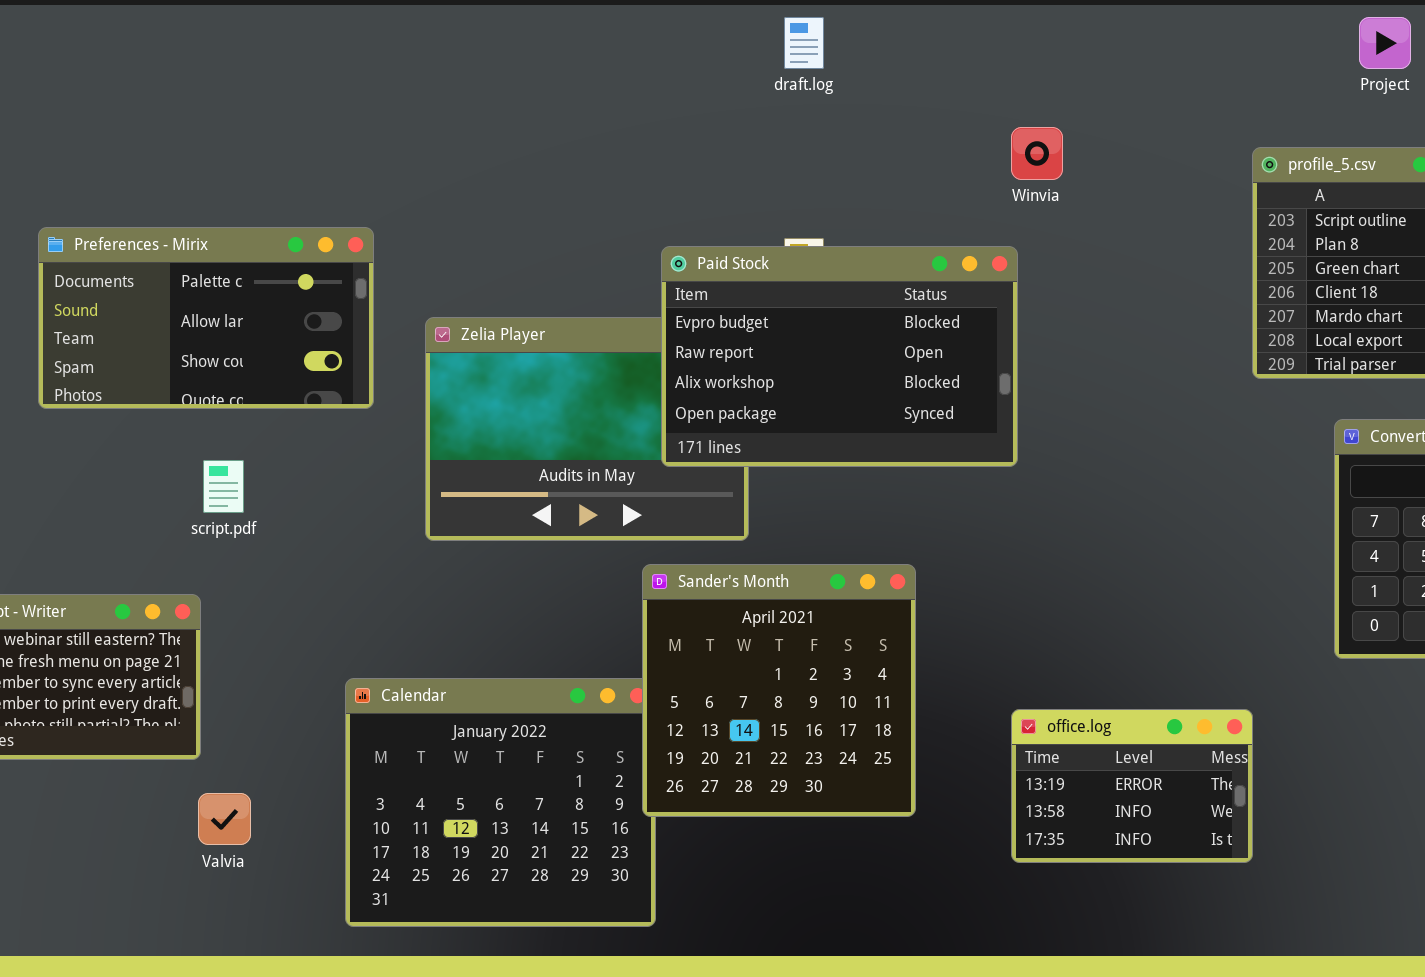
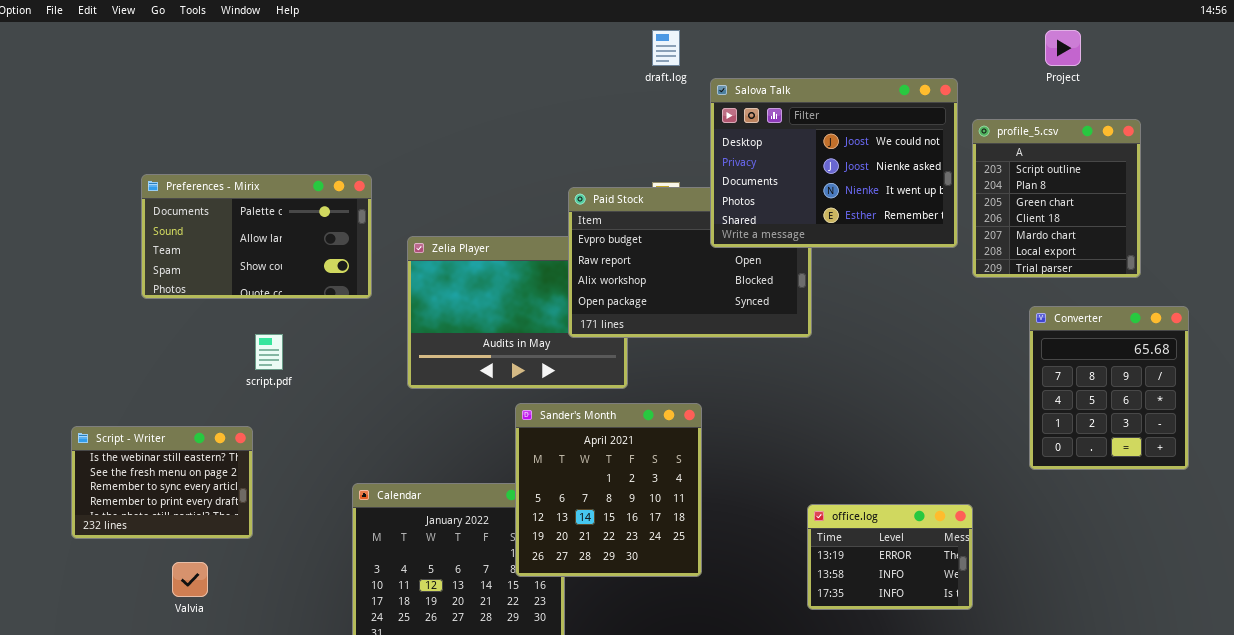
Salova Talk: none -> [710,78,958,248], opened
Sander's Month: [642,564,916,817] -> [515,403,702,577], moved
Valvia: [198,793,251,845] -> [172,562,208,597], moved

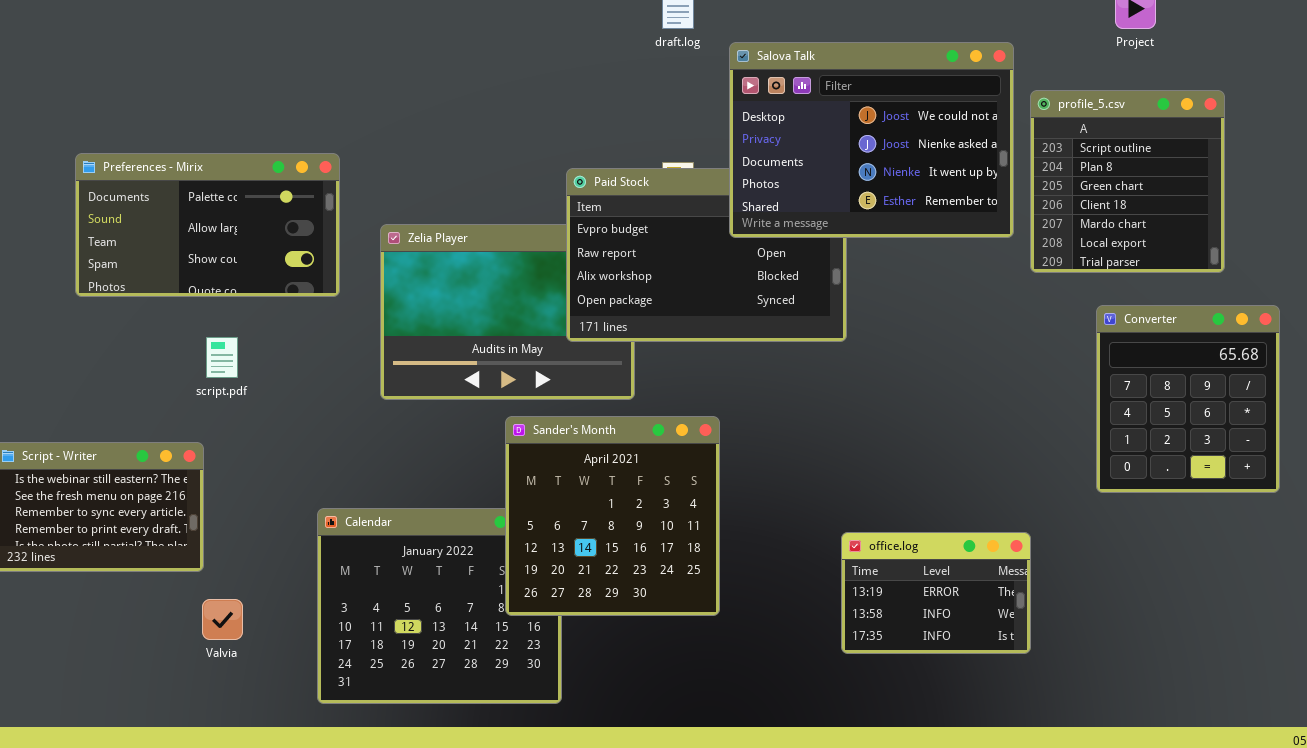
Valvia: [172,562,208,597] -> [202,599,243,640], moved

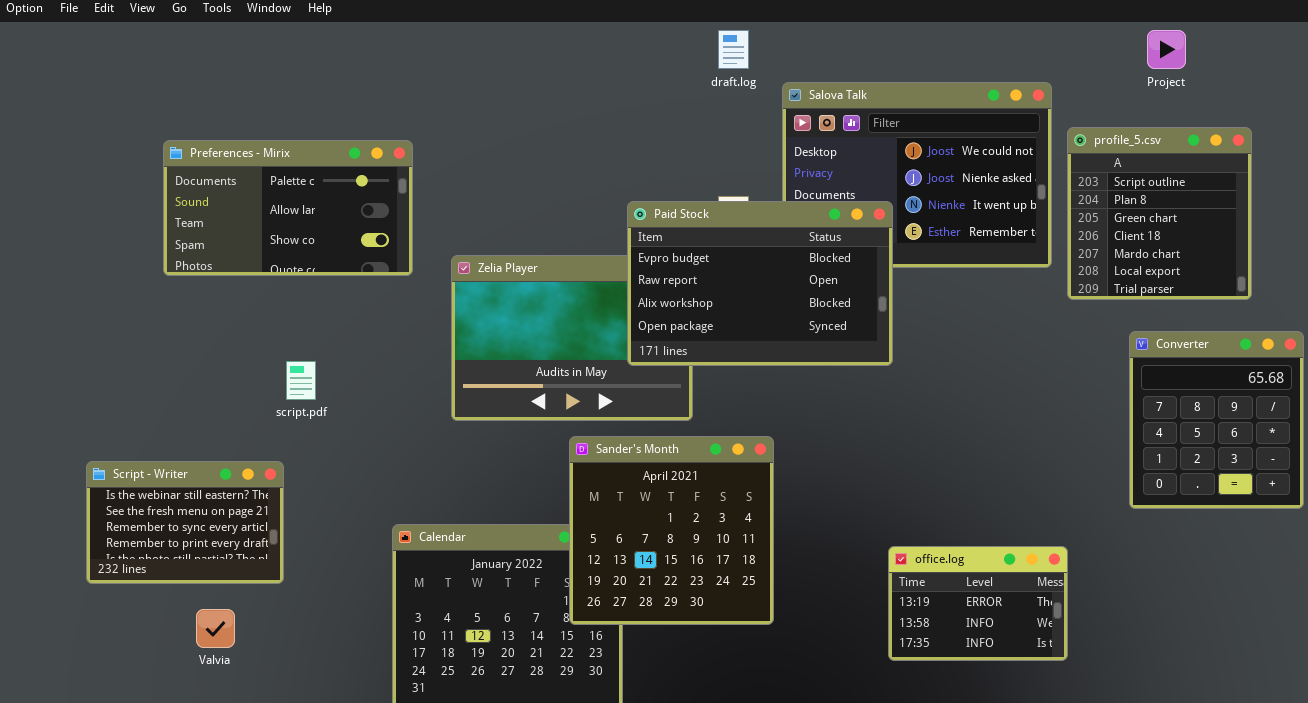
Preferences - Mirix: [75,153,340,297] -> [163,140,413,276], moved
Paid Stock: [566,168,847,342] -> [627,201,893,366], raised
Valvia: [202,599,243,640] -> [196,609,235,648], moved

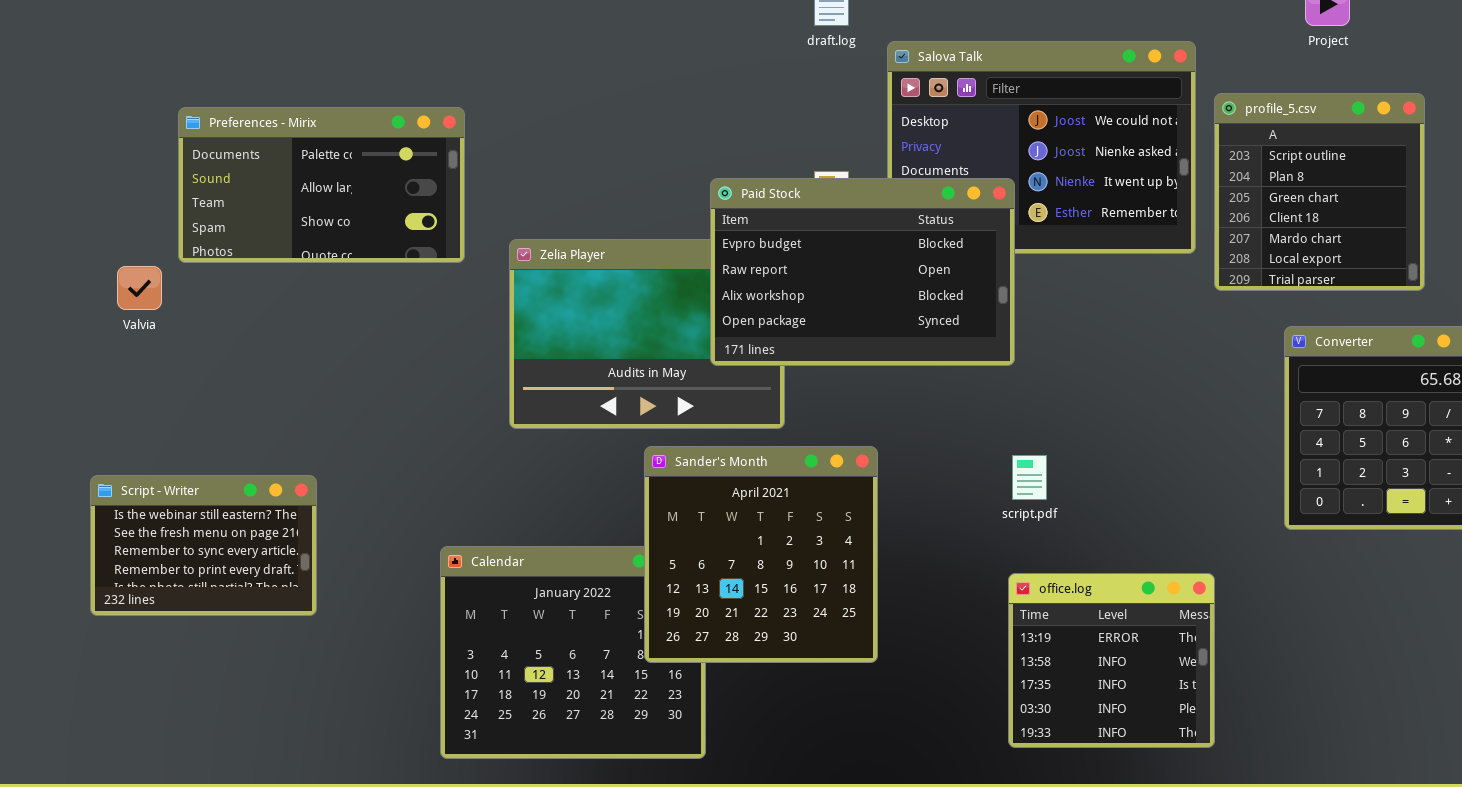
script.pdf: [286,361,316,400] -> [1012,455,1047,500], moved
office.log: [888,546,1068,661] -> [1008,573,1215,748], resized
Valvia: [196,609,235,648] -> [117,266,162,310], moved

